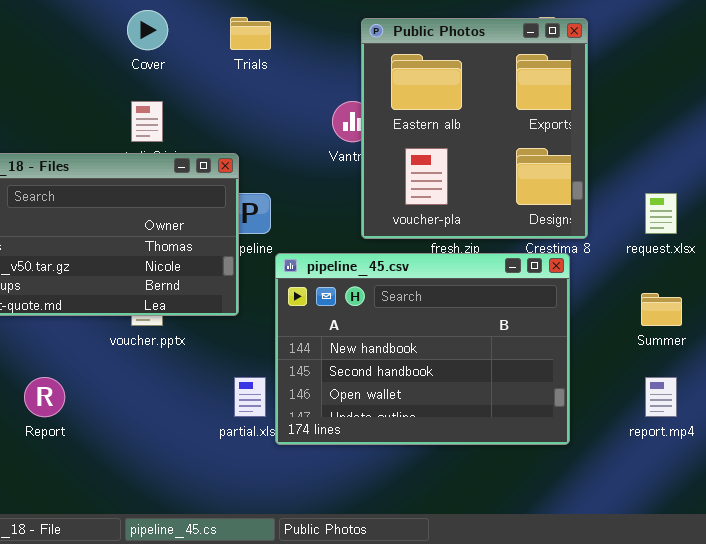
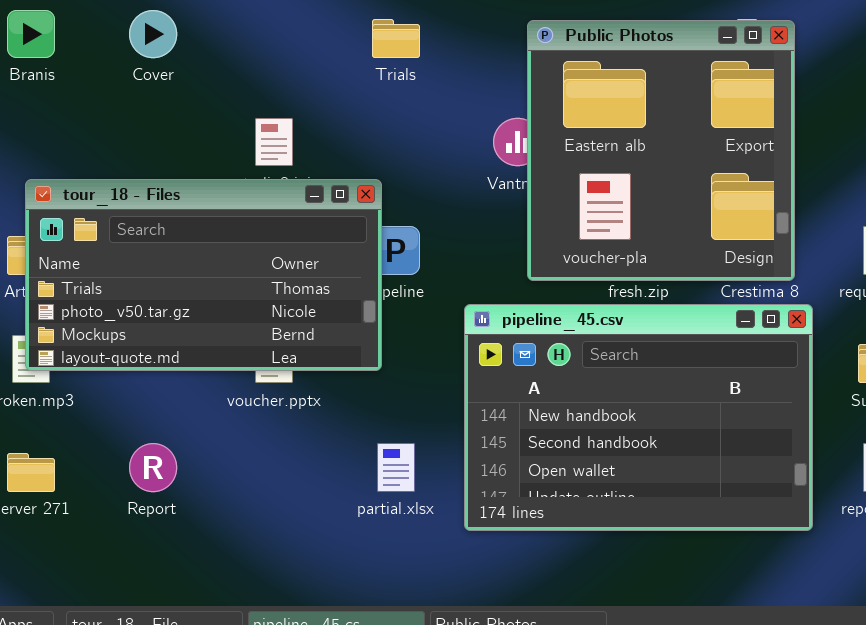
Cover: [127,10,168,50] -> [129,10,177,58], moved
pipeline_45.csv: [275,253,570,445] -> [464,304,813,531], moved

